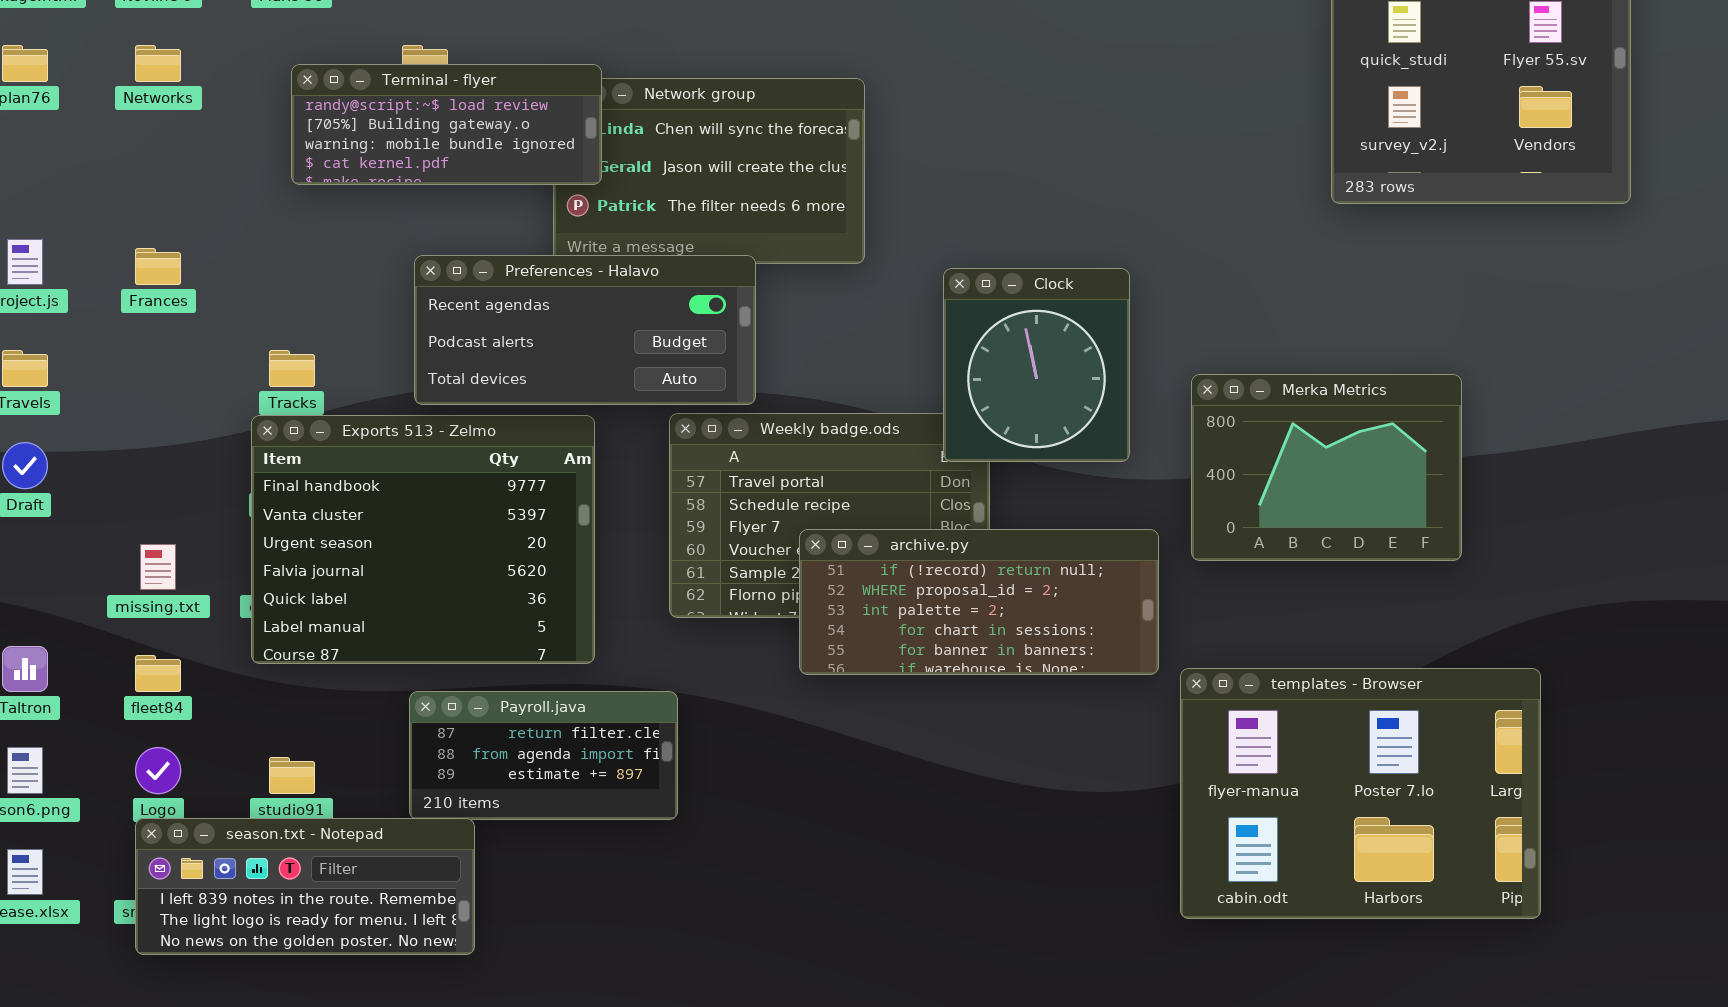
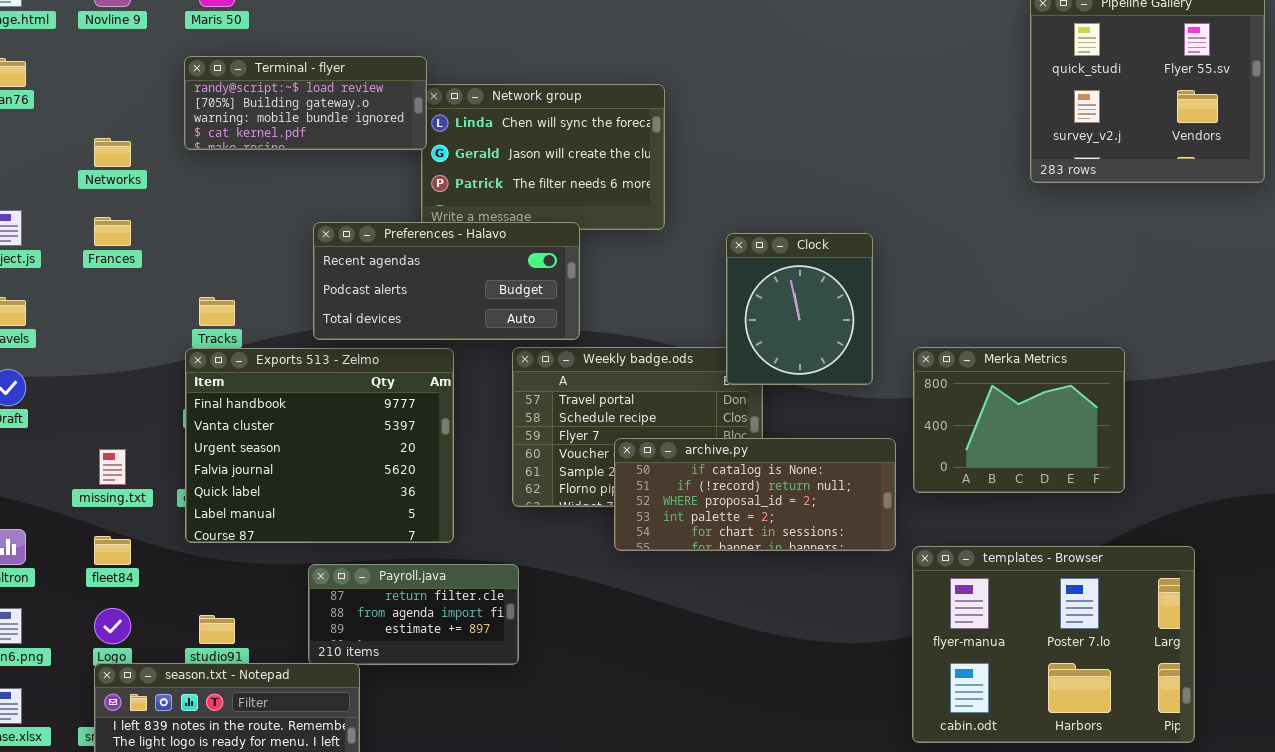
Networks: [135,45,181,82] -> [94,138,131,167], moved
Terminal - flyer: [291,64,602,185] -> [184,56,427,150], moved
Merka Metrics: [1191,374,1462,561] -> [913,347,1125,493], moved
archive.py: [799,529,1159,675] -> [614,438,896,551], scrolled up 1 row

